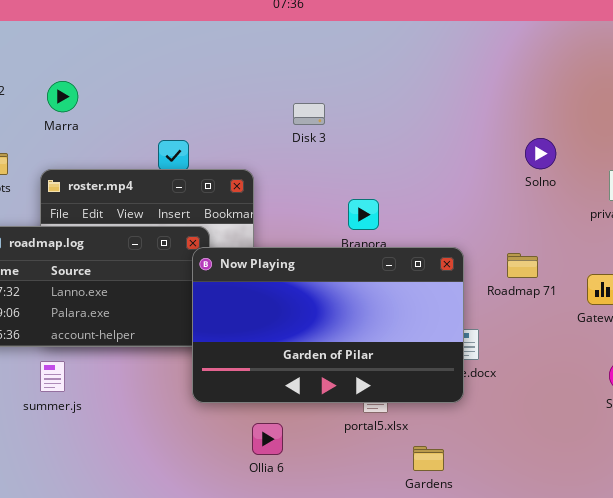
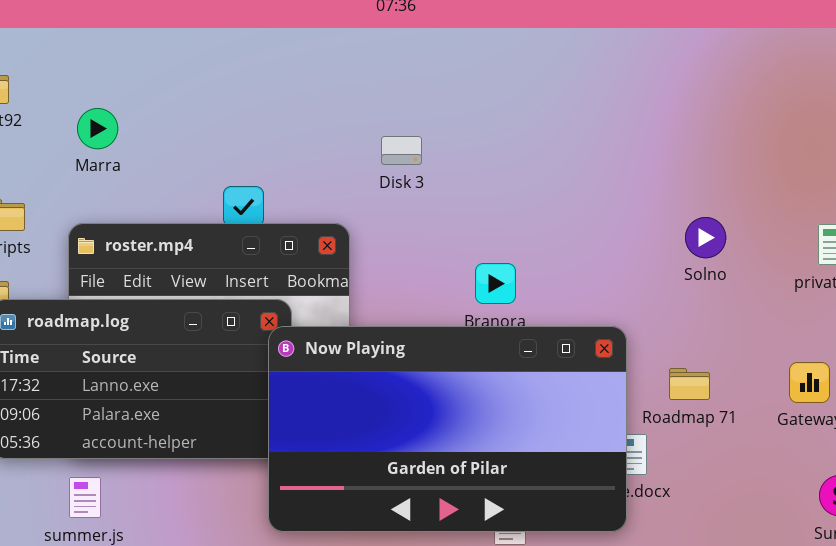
Disk 3: [293,103,325,125] -> [381,136,422,165], moved
Solno: [525,138,556,169] -> [685,217,726,258], moved
Roadmap 71: [507,253,538,278] -> [669,368,710,400], moved

